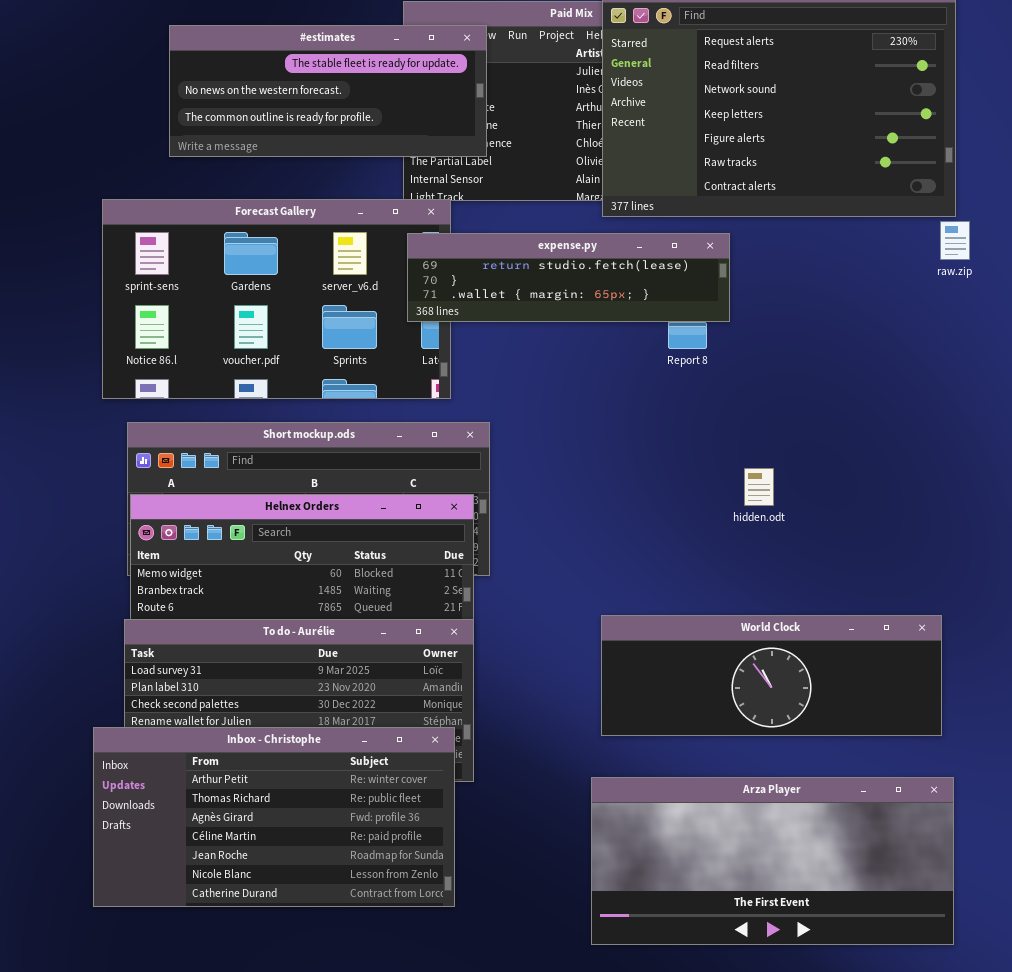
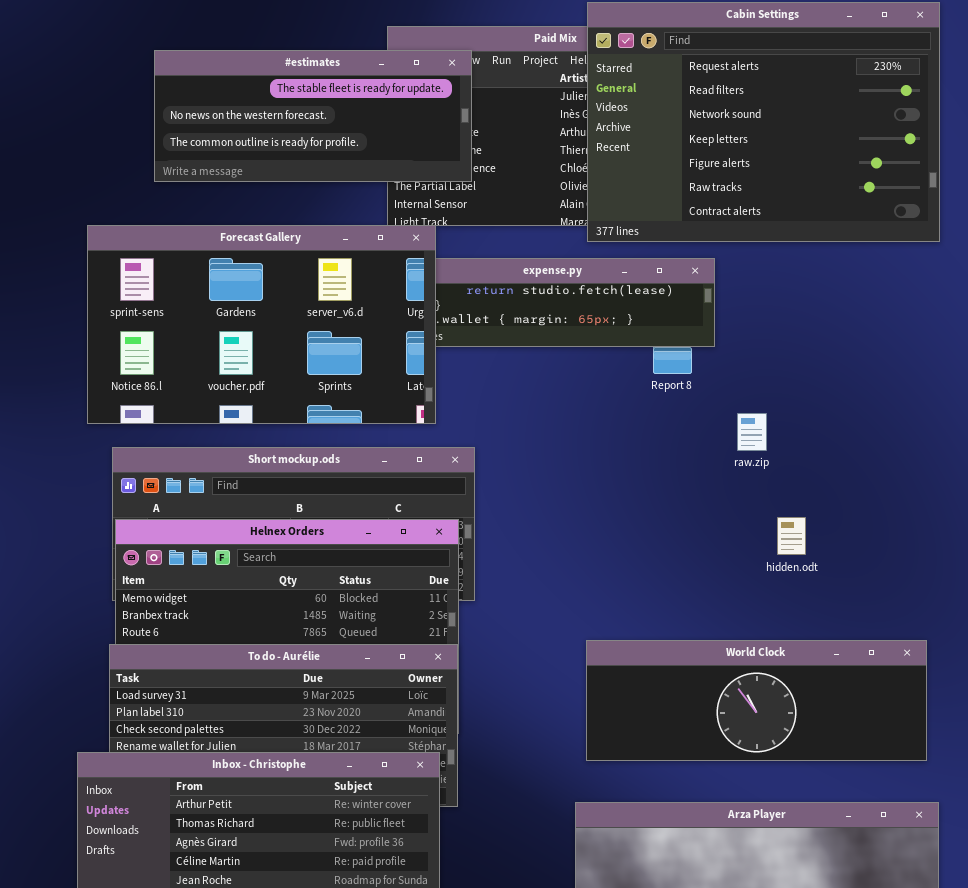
Forecast Gallery: [102,199,451,399] -> [87,225,436,424], raised
raw.zip: [940,221,970,260] -> [737,413,767,451], moved
hidden.odt: [744,468,774,506] -> [777,517,806,555], moved

